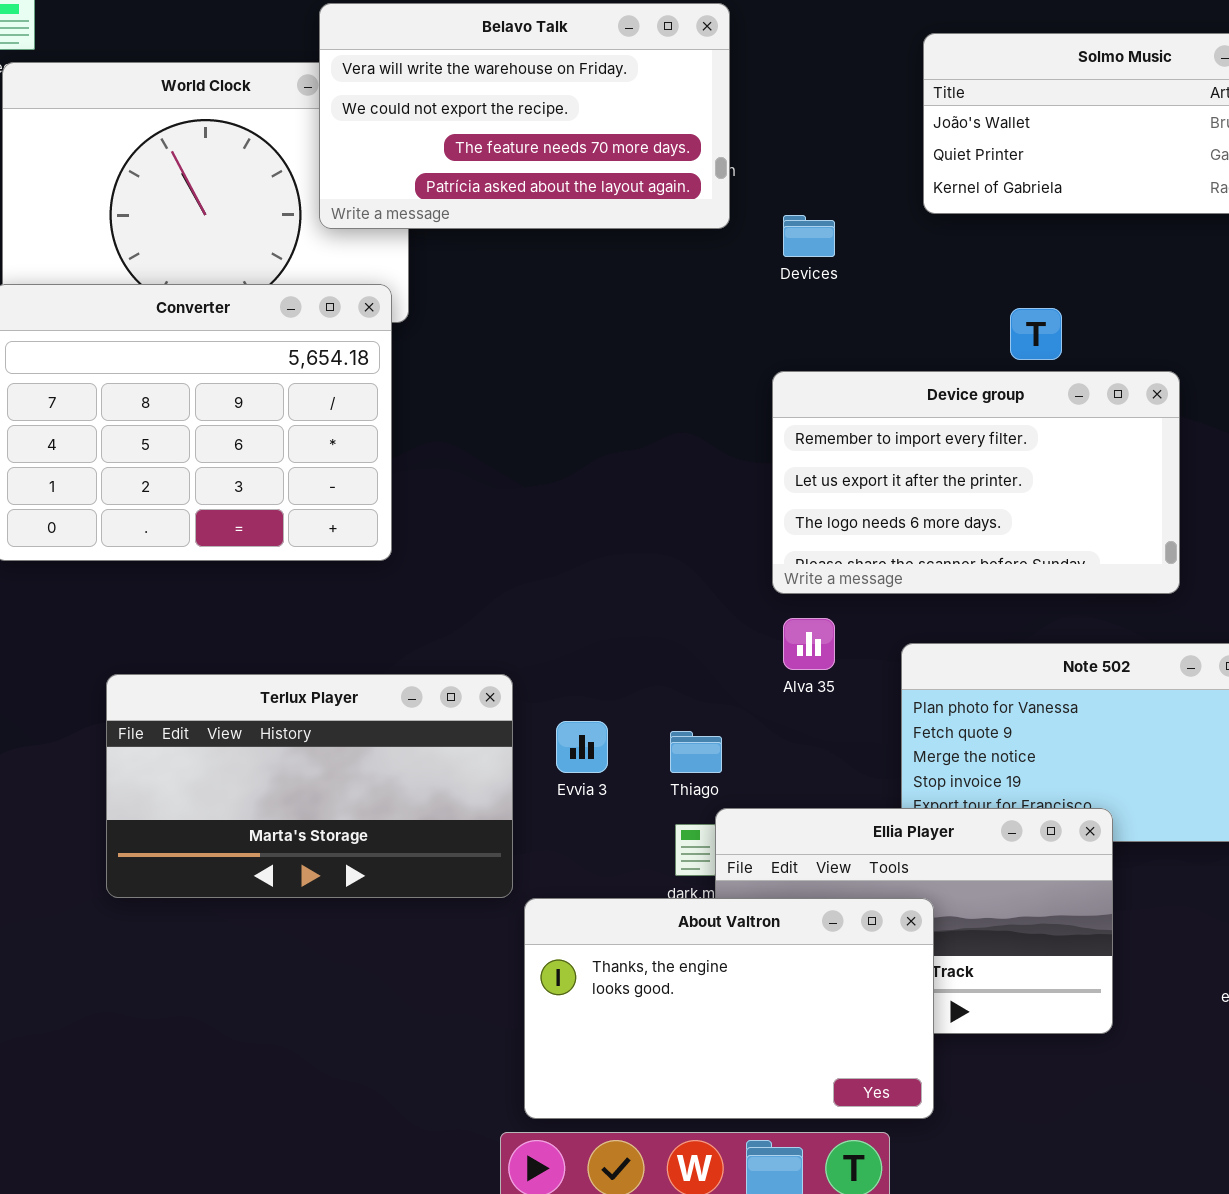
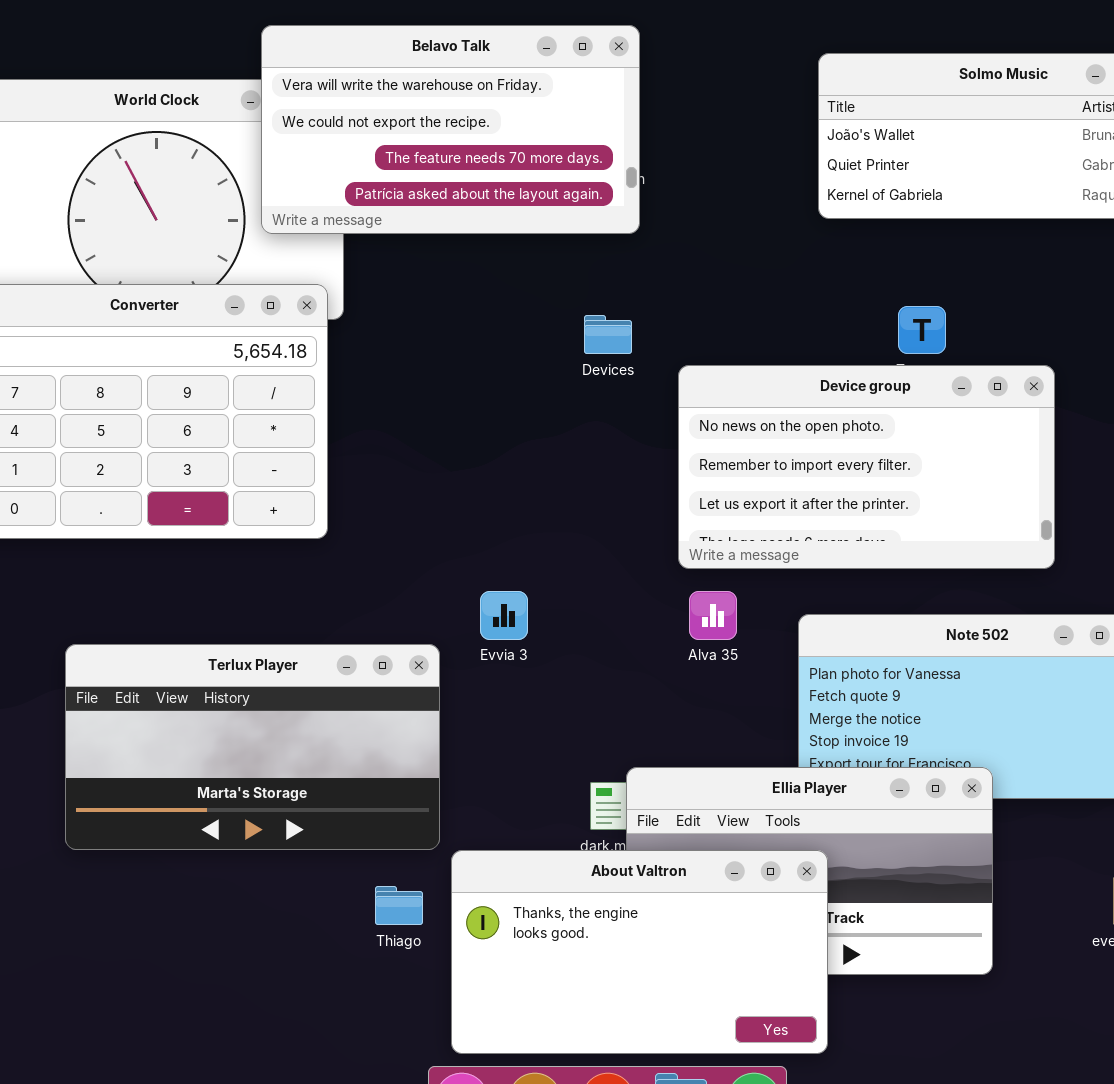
Devices: [783,215,835,257] -> [584,315,632,354], moved
Device group: [772,371,1180,594] -> [678,365,1055,569], scrolled up 1 row
Evvia 3: [556,721,608,773] -> [480,591,528,640], moved
Thiago: [670,731,722,773] -> [375,886,423,925], moved

